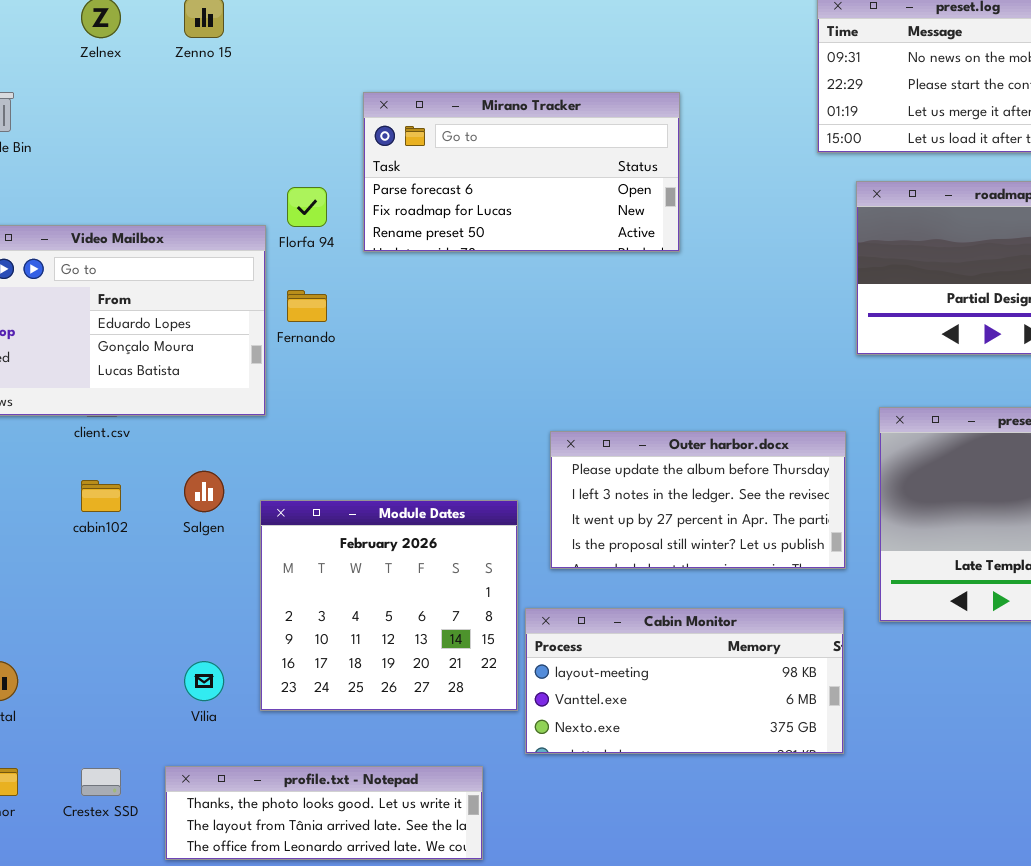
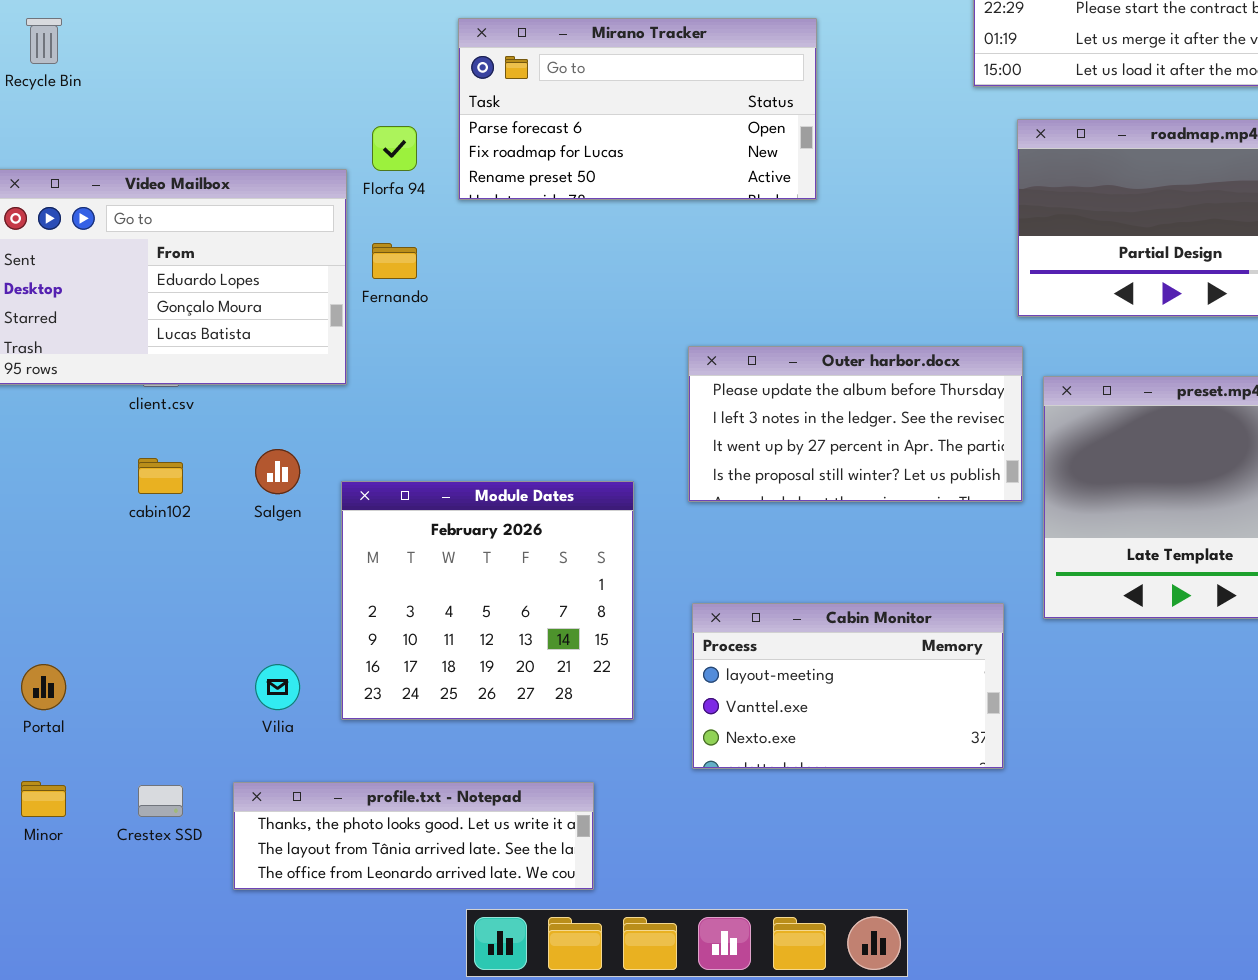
Outer harbor.docx: [550,431,846,569] -> [688,346,1023,502], moved
Cabin Monitor: [525,608,844,754] -> [692,603,1004,769], resized

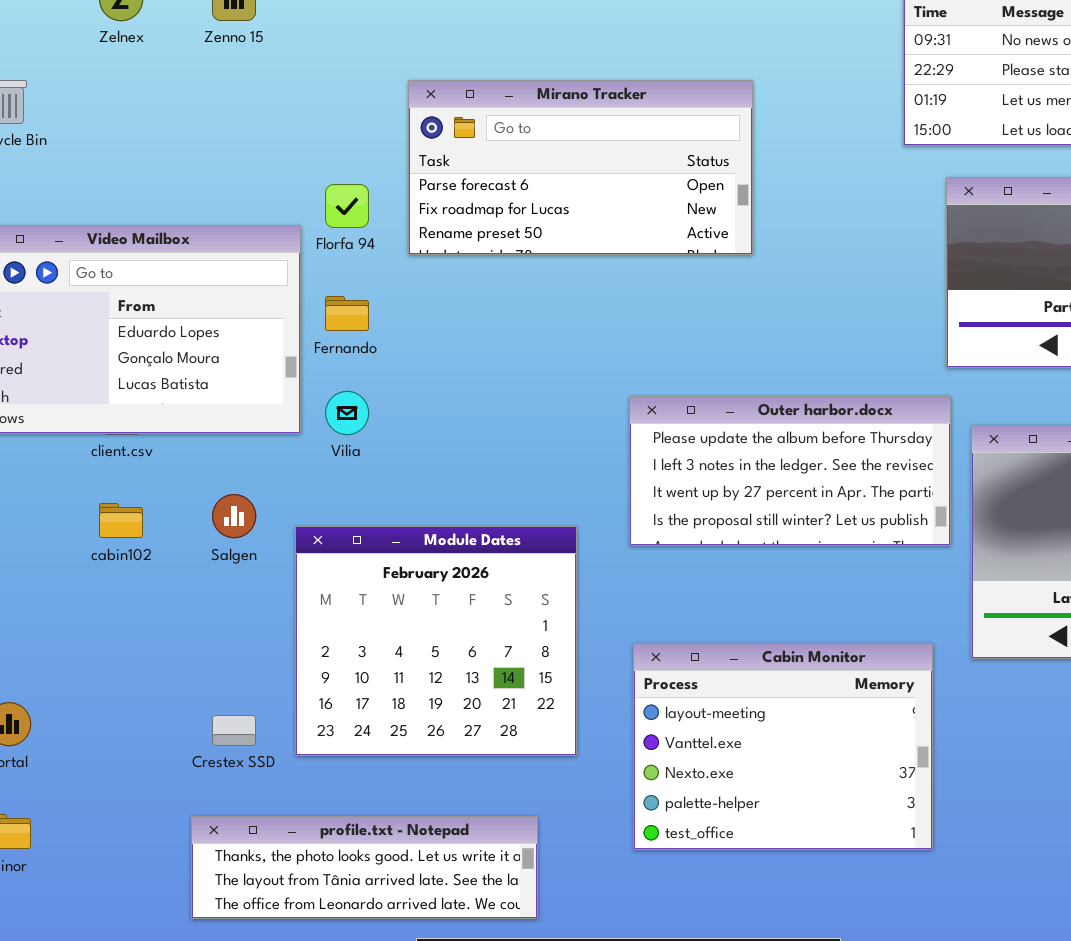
Cabin Monitor: [692,603,1004,769] -> [633,643,933,850], resized
Vilia: [255,664,300,710] -> [325,391,369,435], moved
Crestex SSD: [138,785,183,817] -> [212,715,256,746], moved

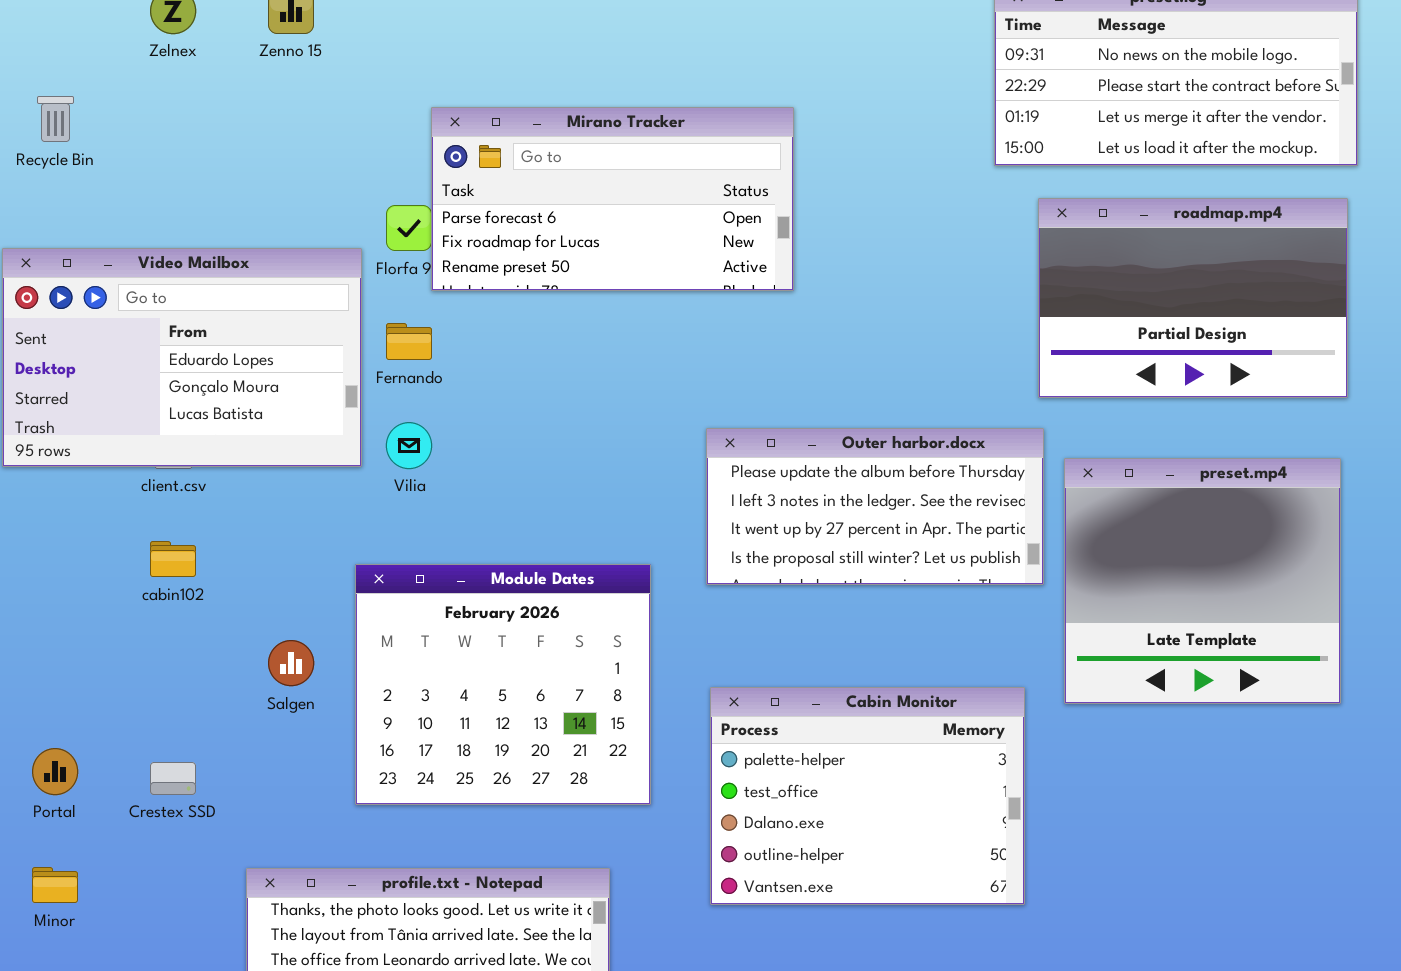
Mirano Tracker: [408,80,753,255] -> [431,107,794,291], moved
Salgen: [212,494,256,538] -> [268,640,314,686], moved
Cabin Monitor: [633,643,933,850] -> [710,687,1025,905], scrolled down 3 rows
Crestex SSD: [212,715,256,746] -> [150,762,196,795], moved

